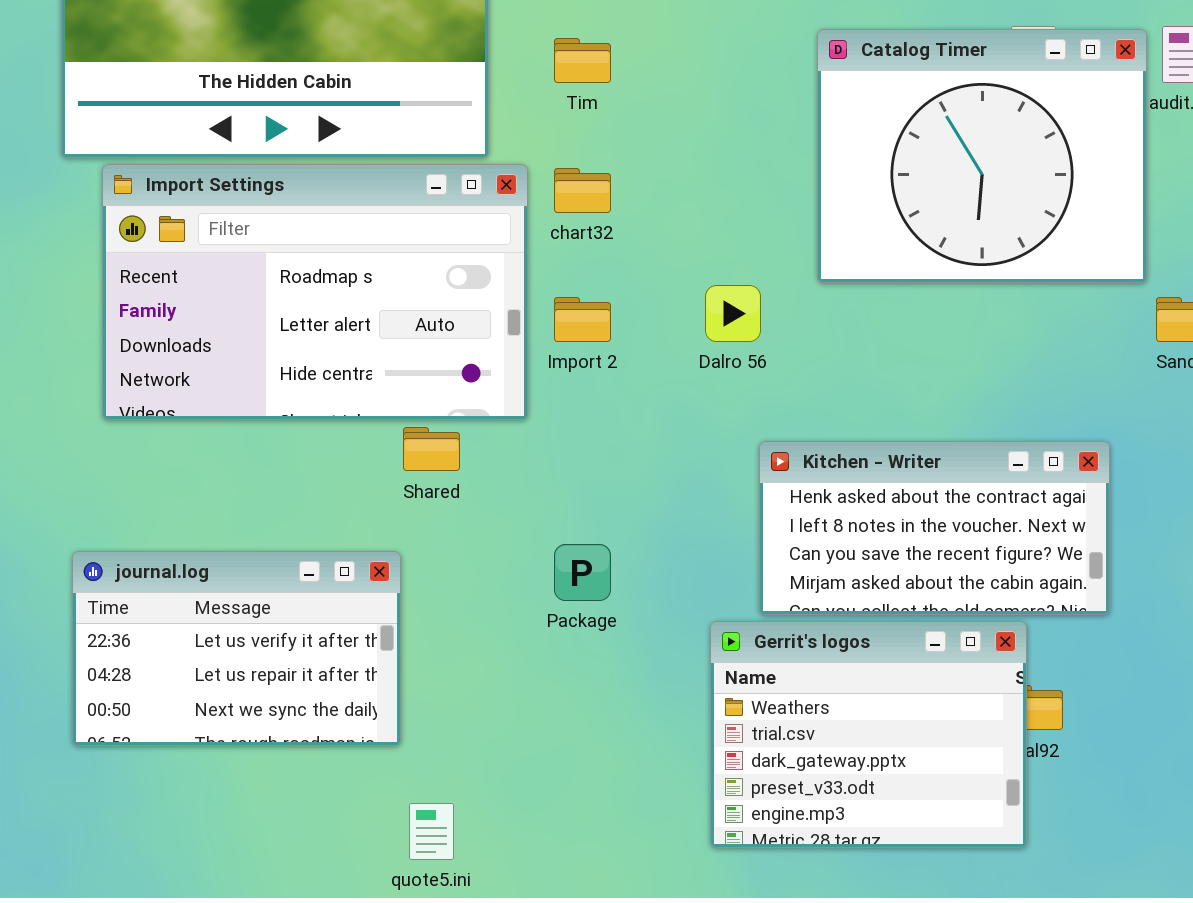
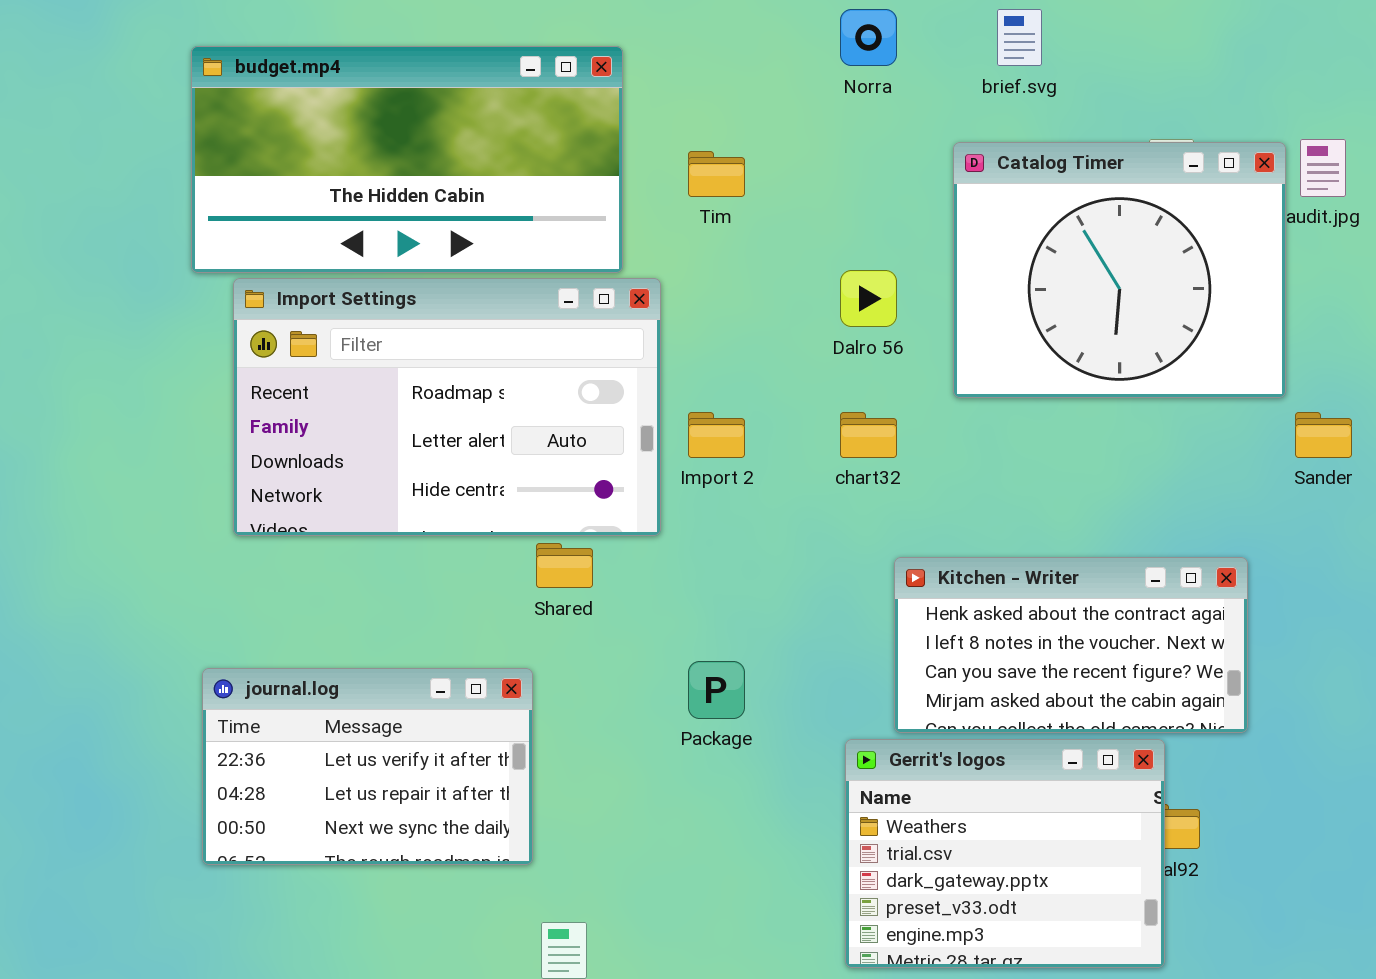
chart32: [554,168,611,213] -> [840,412,897,458], moved
Dalro 56: [705,285,761,342] -> [840,270,897,327], moved

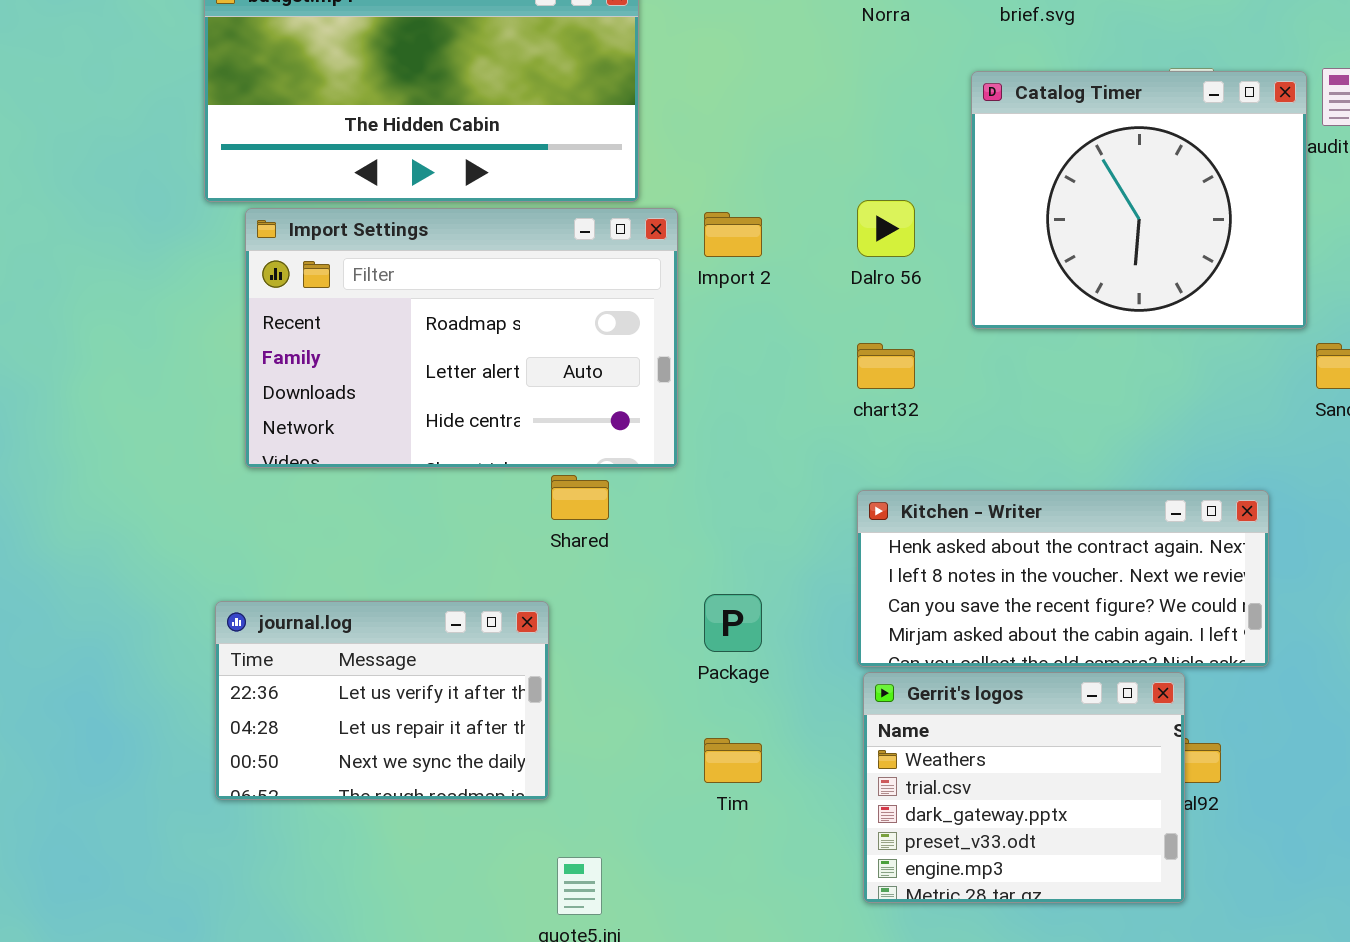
Tim: [688,151,745,197] -> [704,738,762,783], moved
Import 2: [688,412,745,458] -> [704,212,762,257], moved
Kitchen - Writer: [894,557,1248,733] -> [857,490,1269,667], resized

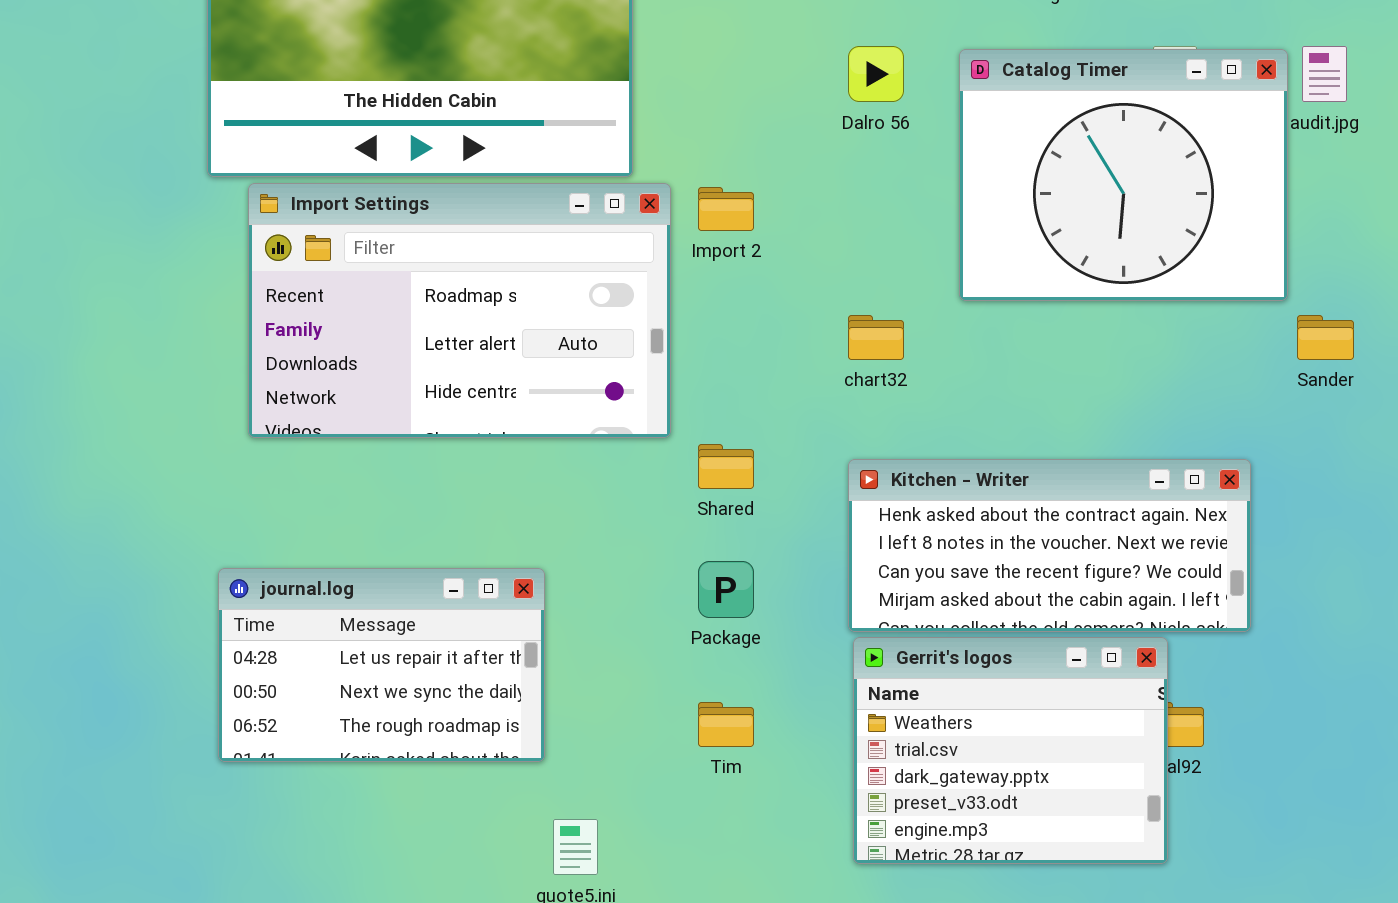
Dalro 56: [857,200,915,257] -> [848,46,904,102], moved
Shared: [551,475,609,520] -> [698,444,754,489], moved
journal.log: [215,601,549,800] -> [218,568,545,762], scrolled down 1 row

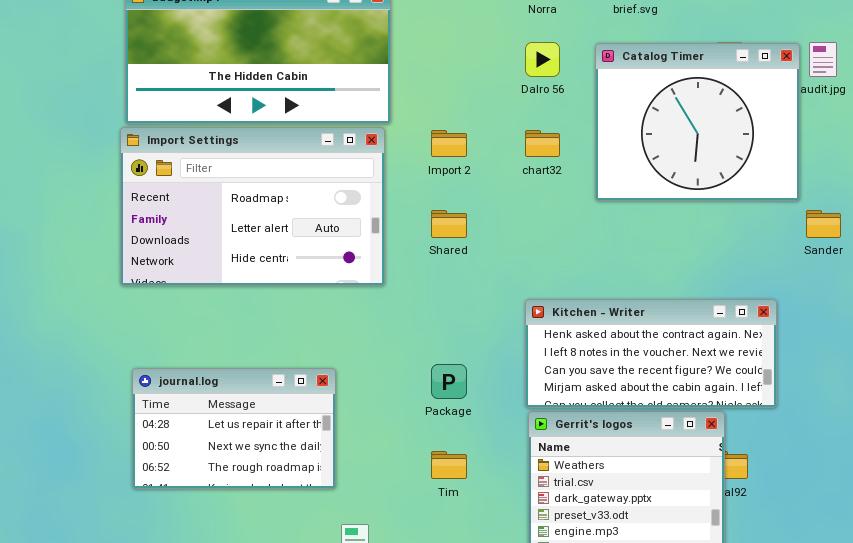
Import Settings: [248,183,671,438] -> [120,127,385,286], moved
chart32: [848,315,904,360] -> [525,130,560,157], moved
Shared: [698,444,754,489] -> [431,210,467,238], moved

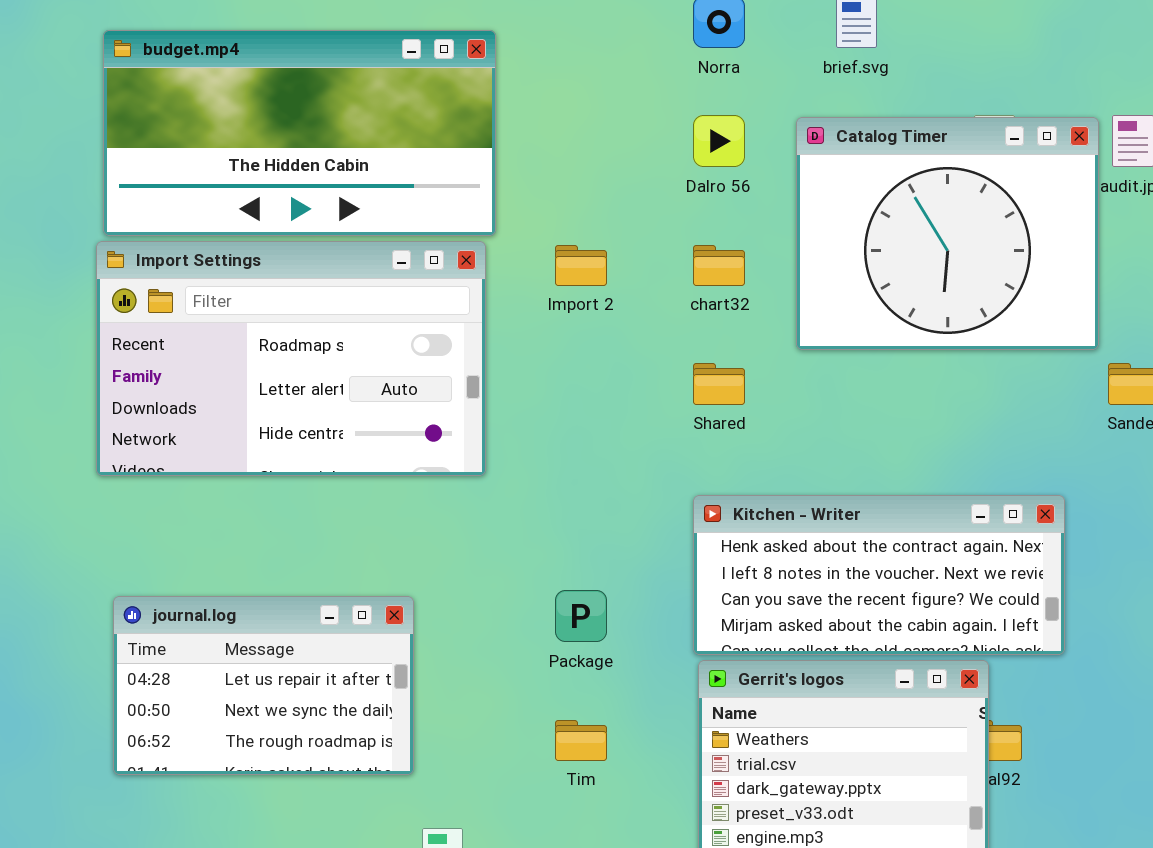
Shared: [431,210,467,238] -> [693,363,745,405], moved

